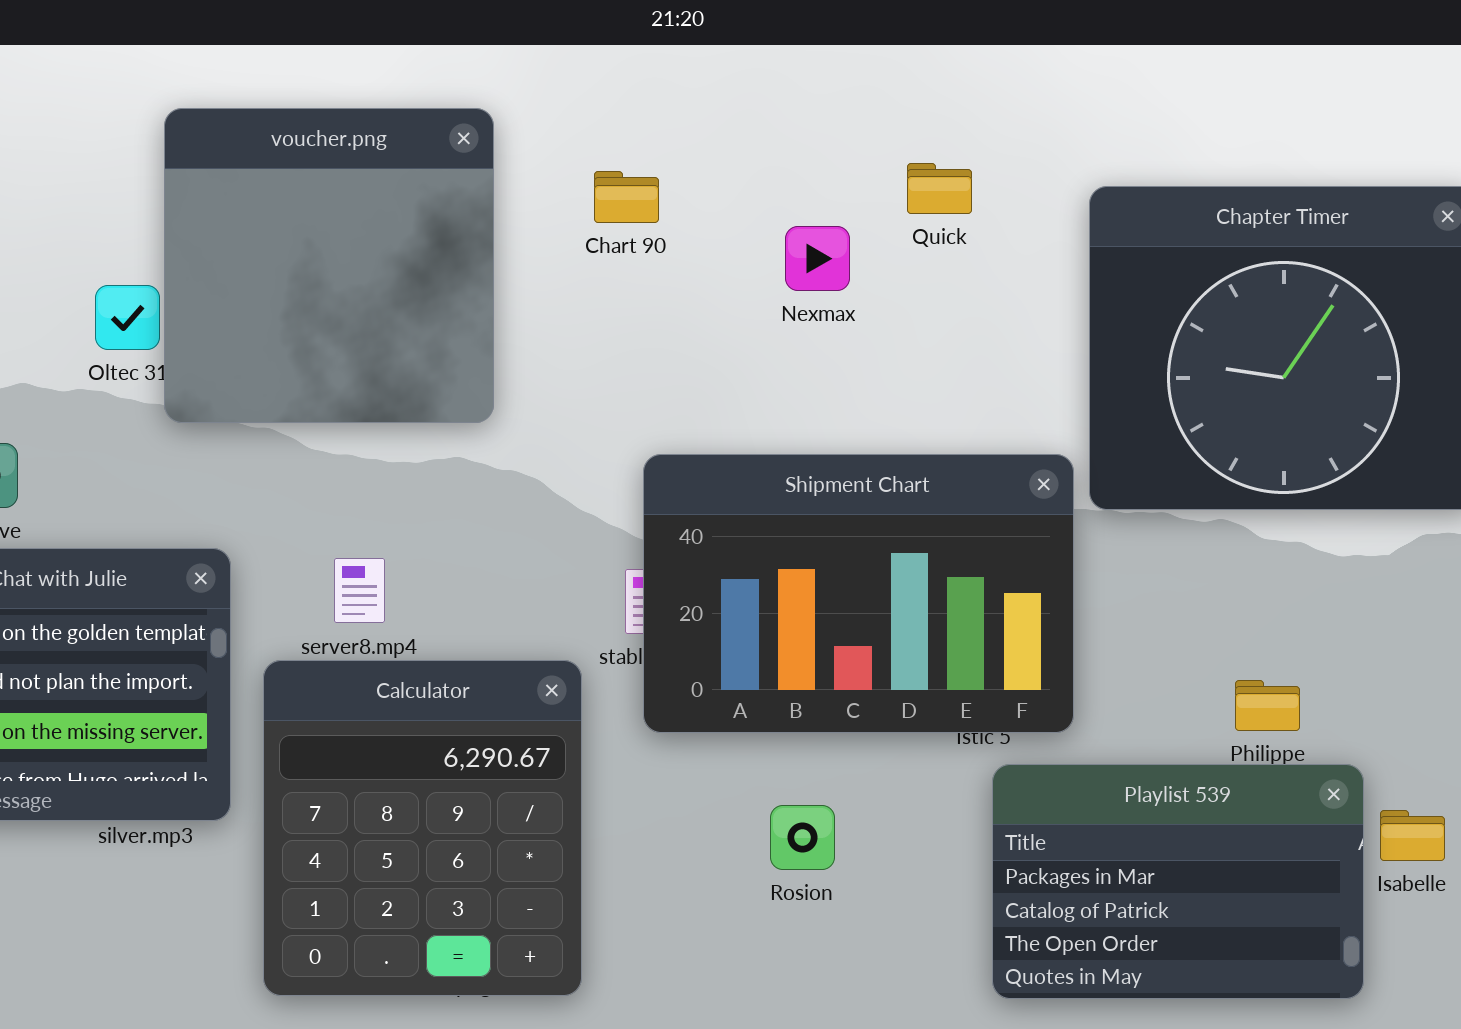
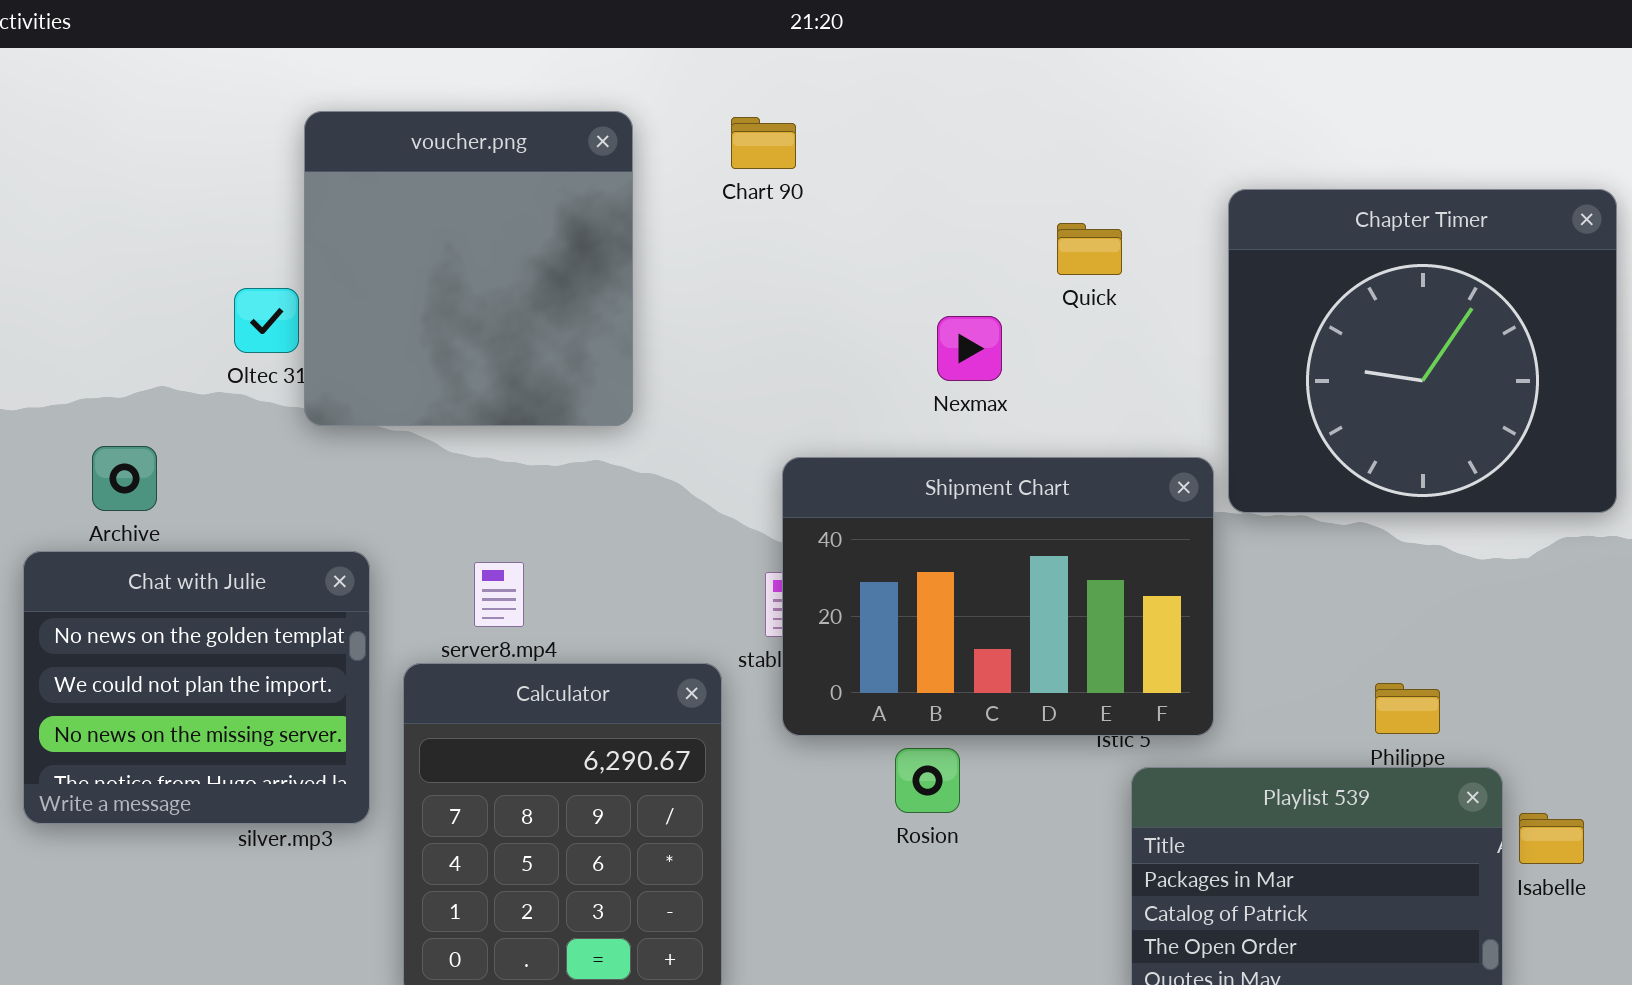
Quick: [907,163,972,214] -> [1057,223,1122,275], moved
Chart 90: [594,171,659,223] -> [731,117,796,169], moved
Nexmax: [785,226,850,291] -> [937,316,1002,381], moved
Rosion: [770,805,835,870] -> [895,748,960,813], moved

